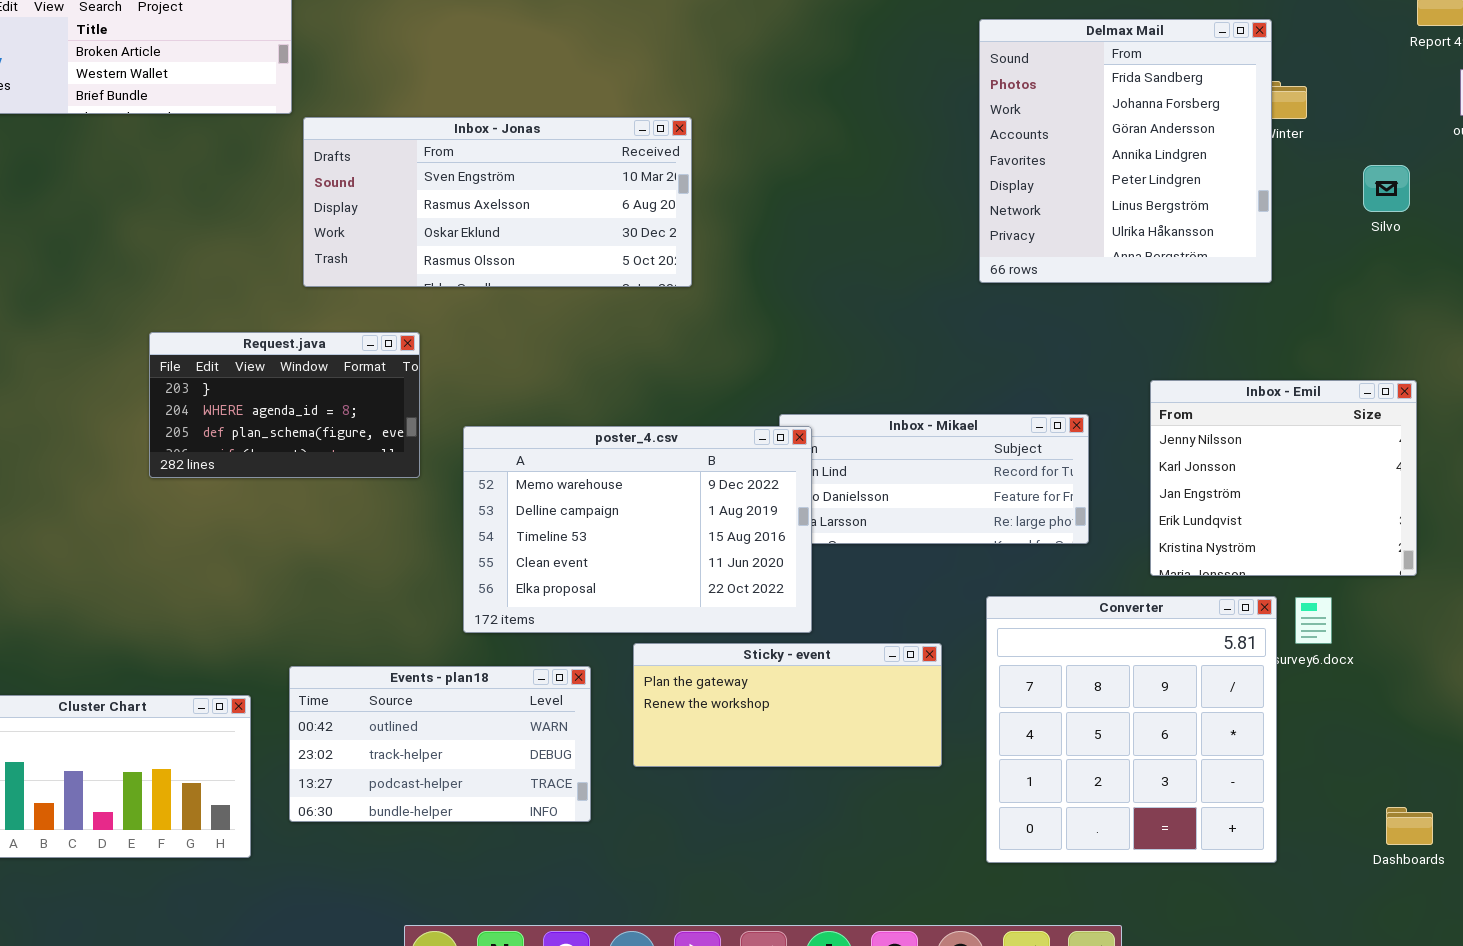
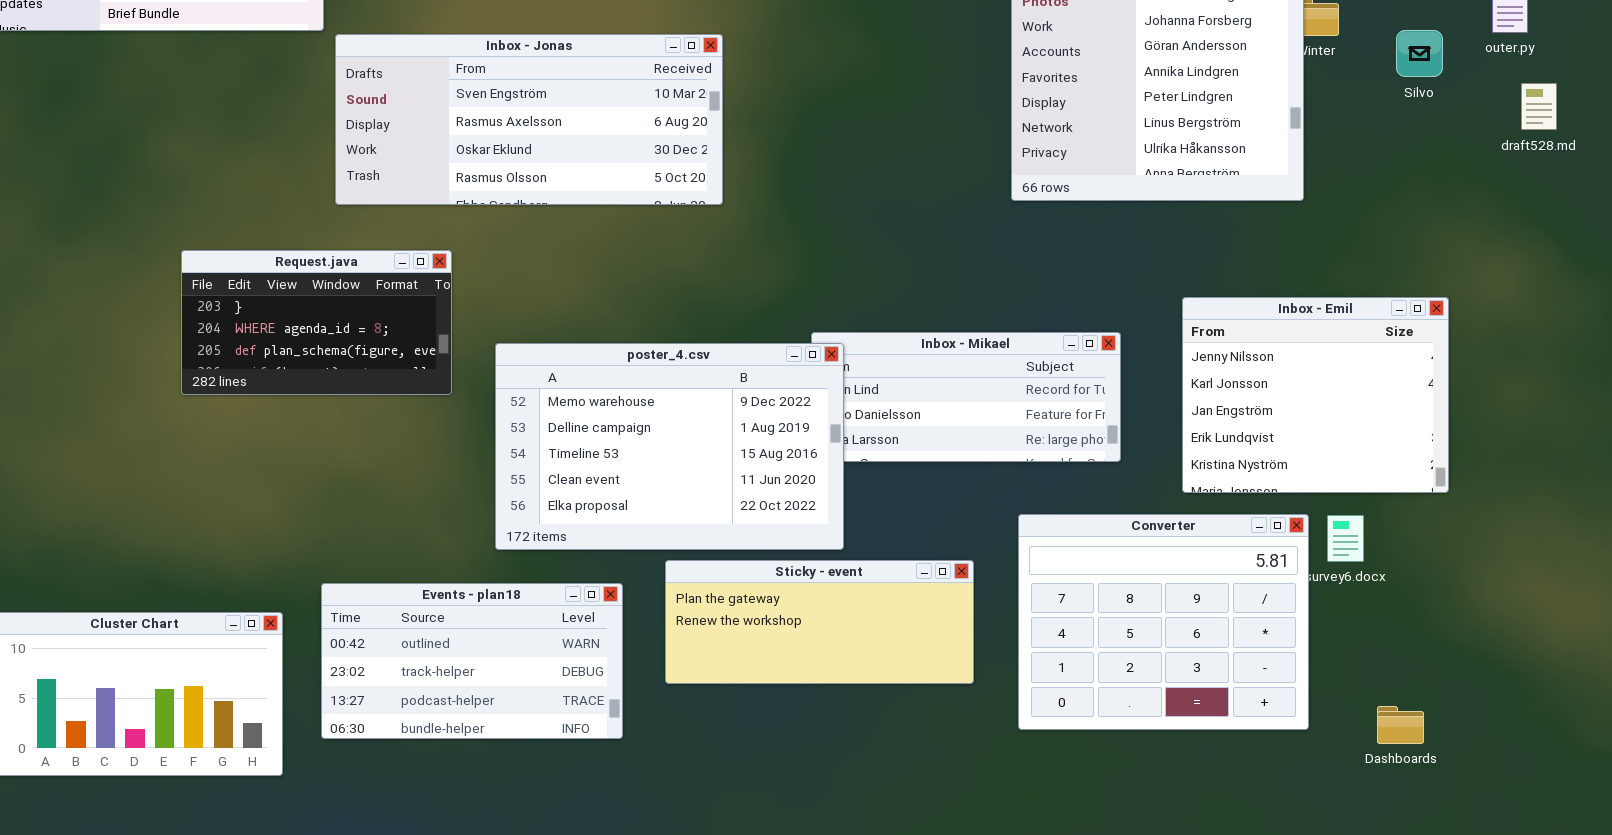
Silvo: [1363,165,1410,212] -> [1396,30,1443,77], moved
Converter: [986,596,1277,863] -> [1018,514,1309,730], resized
Dashboards: [1386,807,1433,845] -> [1377,706,1424,744], moved

